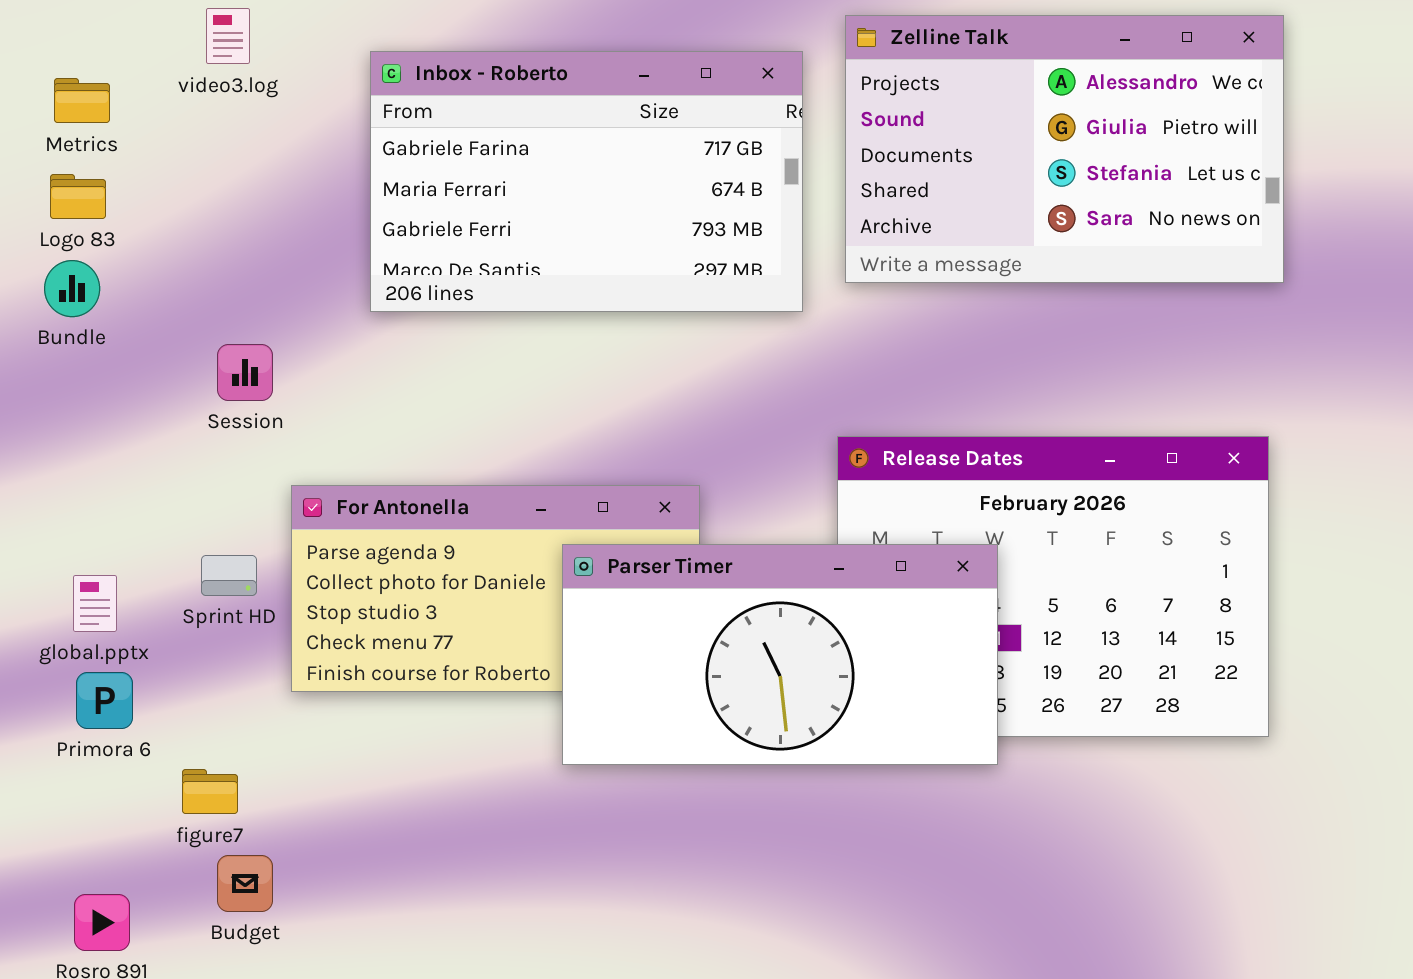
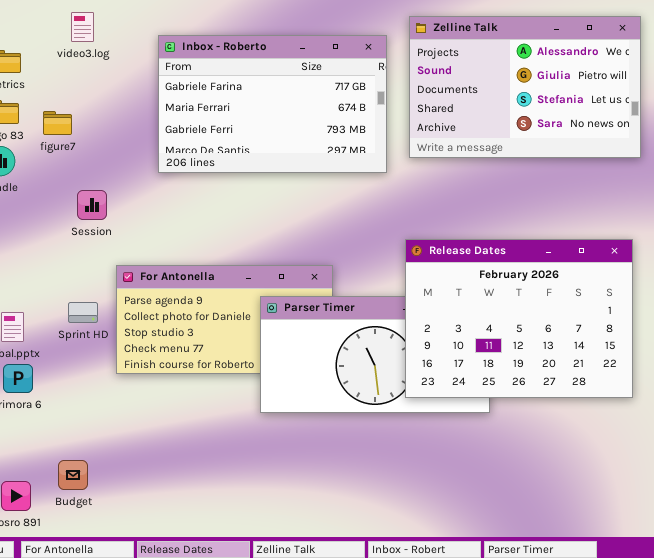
Release Dates: [837,436,1269,737] -> [405,239,633,398], raised
figure7: [182,769,238,814] -> [43,111,72,135], moved
Budget: [217,855,273,912] -> [58,460,88,490], moved

